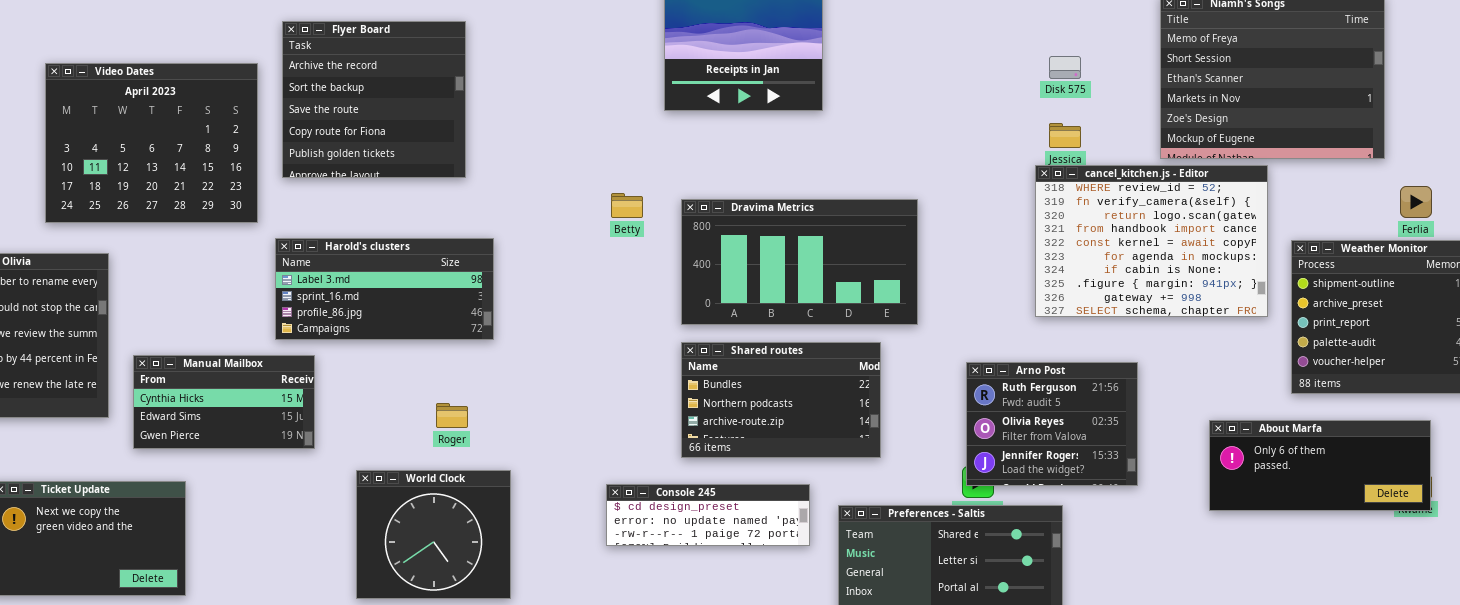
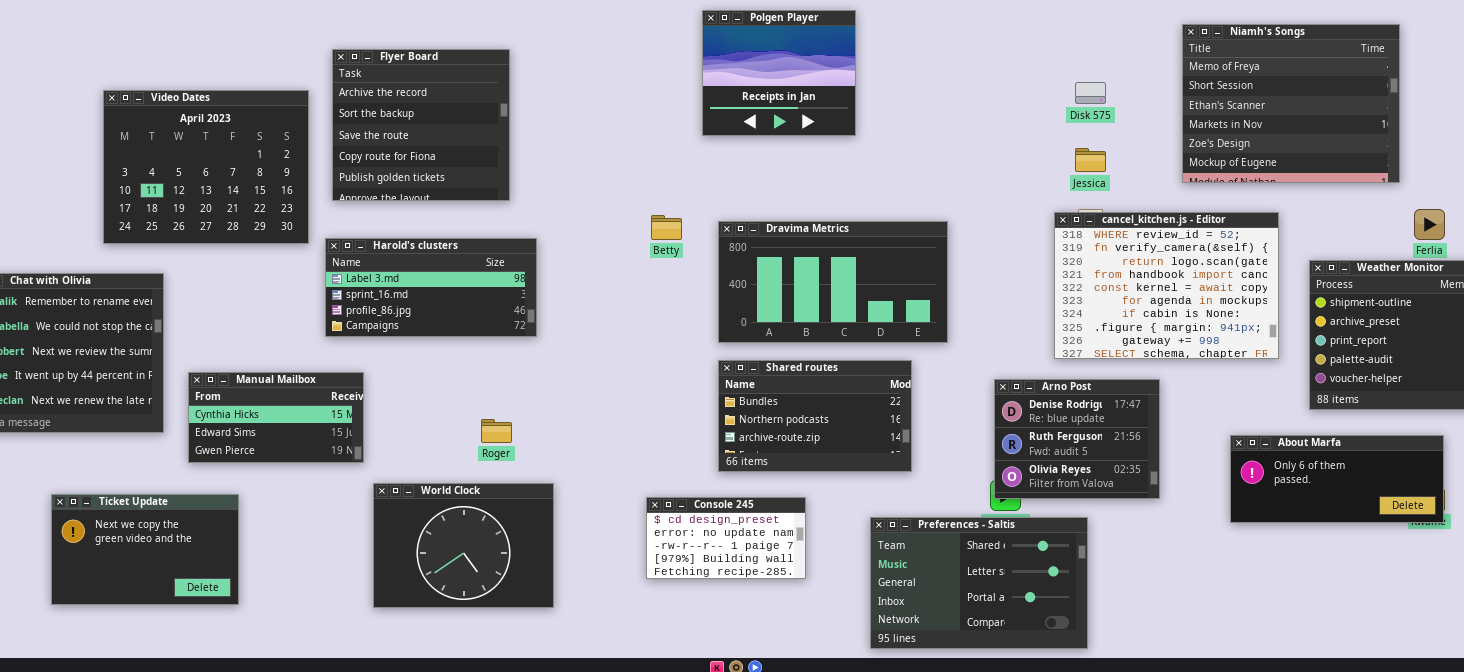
cancel_kitchen.js - Editor: [1035,165,1268,317] -> [1054,212,1279,359], moved
Harold's clusters: [275,238,494,340] -> [325,238,537,337], moved
Arno Post: [966,362,1138,486] -> [994,379,1160,499], scrolled up 1 row
World Clock: [356,470,511,599] -> [373,483,554,608], resized
Console 245: [606,484,810,546] -> [646,497,806,579], resized

